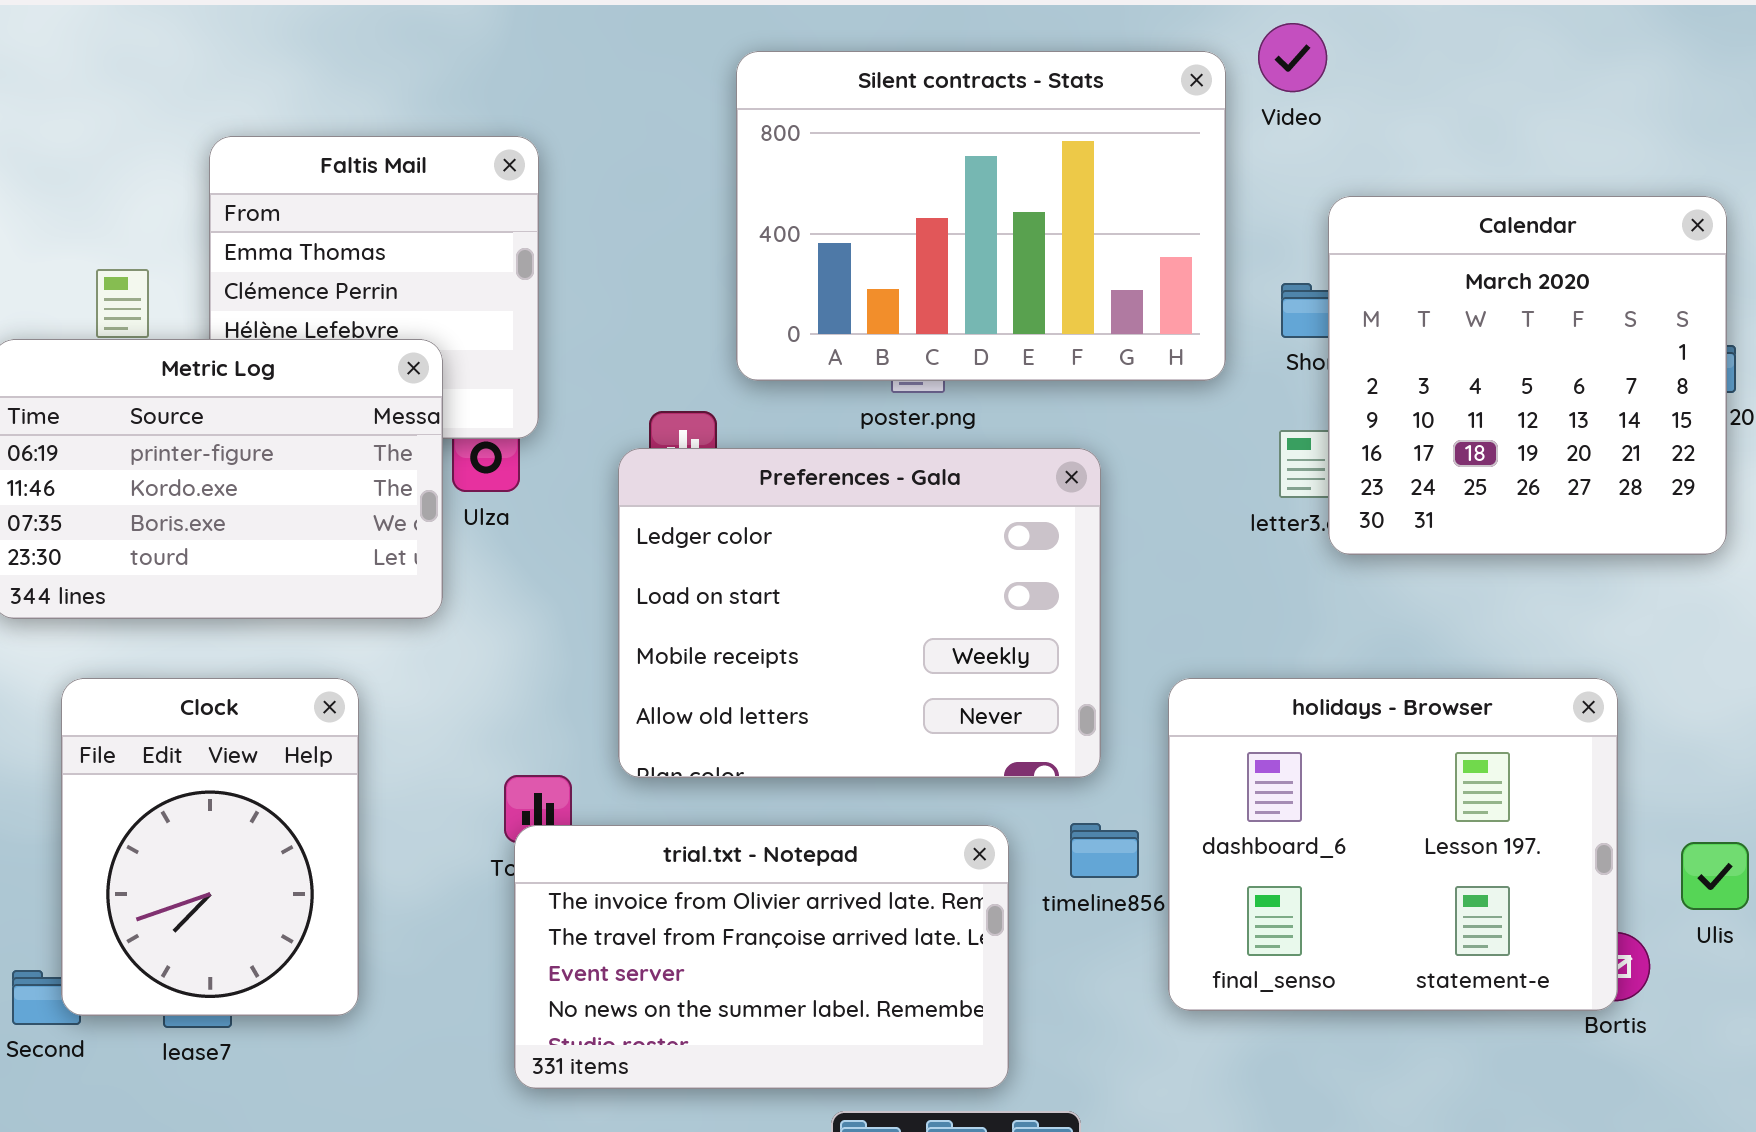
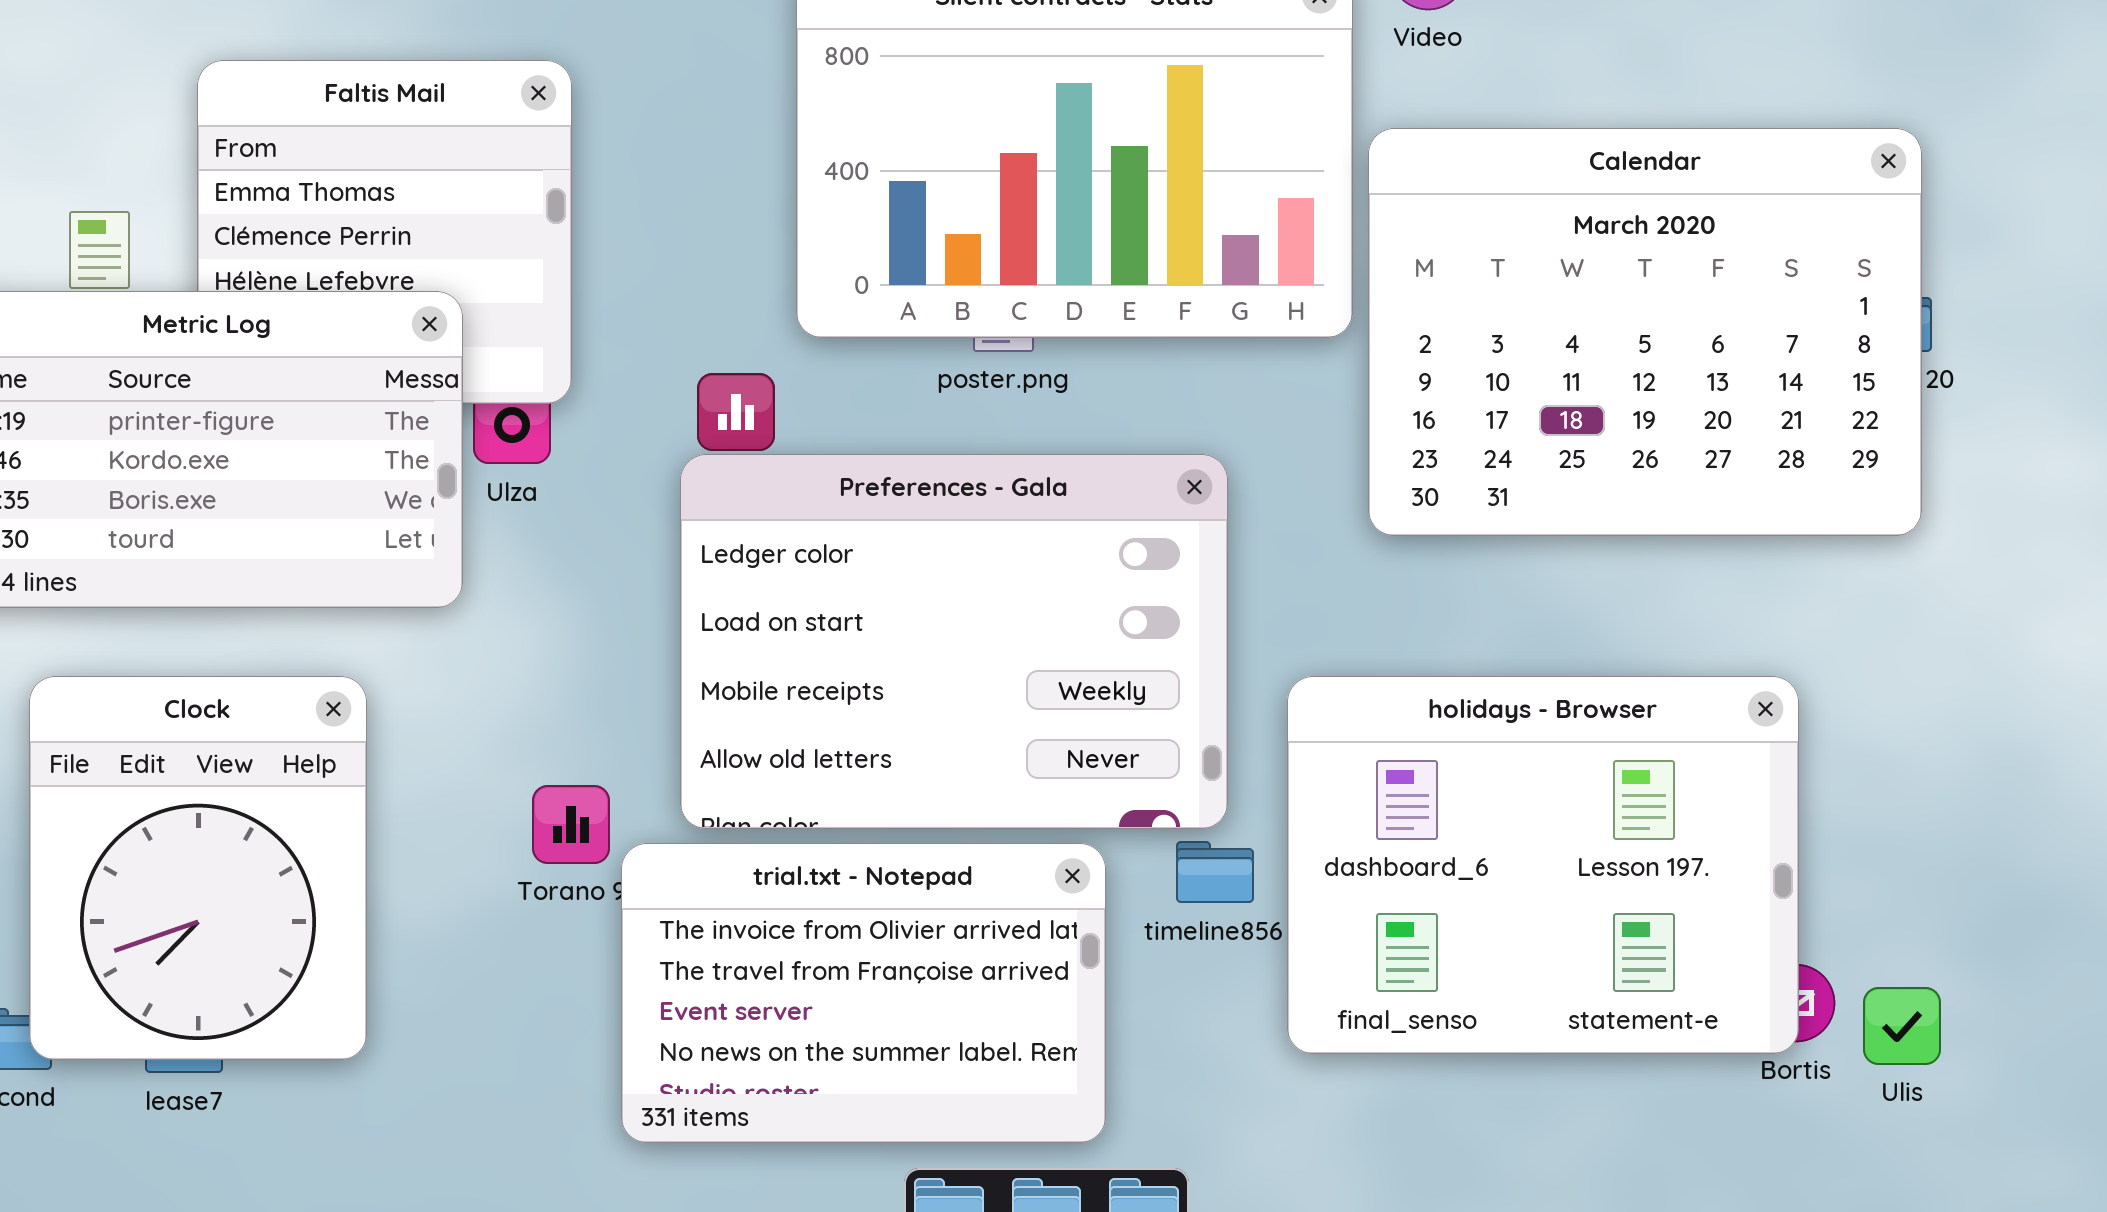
Calendar: [1328,196,1727,555] -> [1368,128,1922,536], resized
Preferences - Gala: [618,448,1101,778] -> [680,454,1228,829], moved
trial.txt - Notepad: [514,825,1009,1089] -> [621,843,1106,1143], resized
Ulis: [1681,842,1749,910] -> [1863,987,1941,1065], moved

